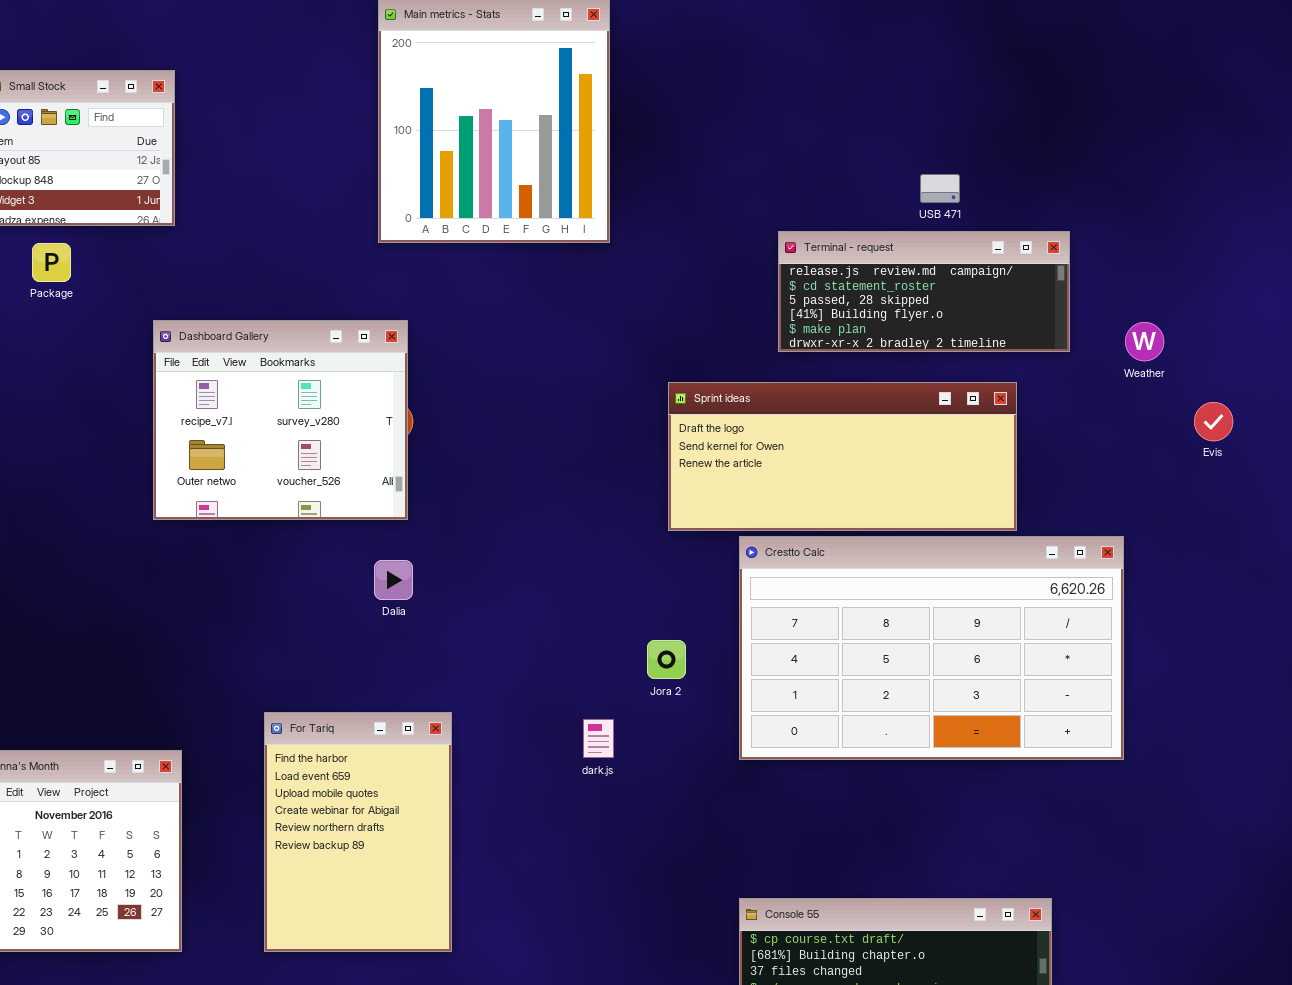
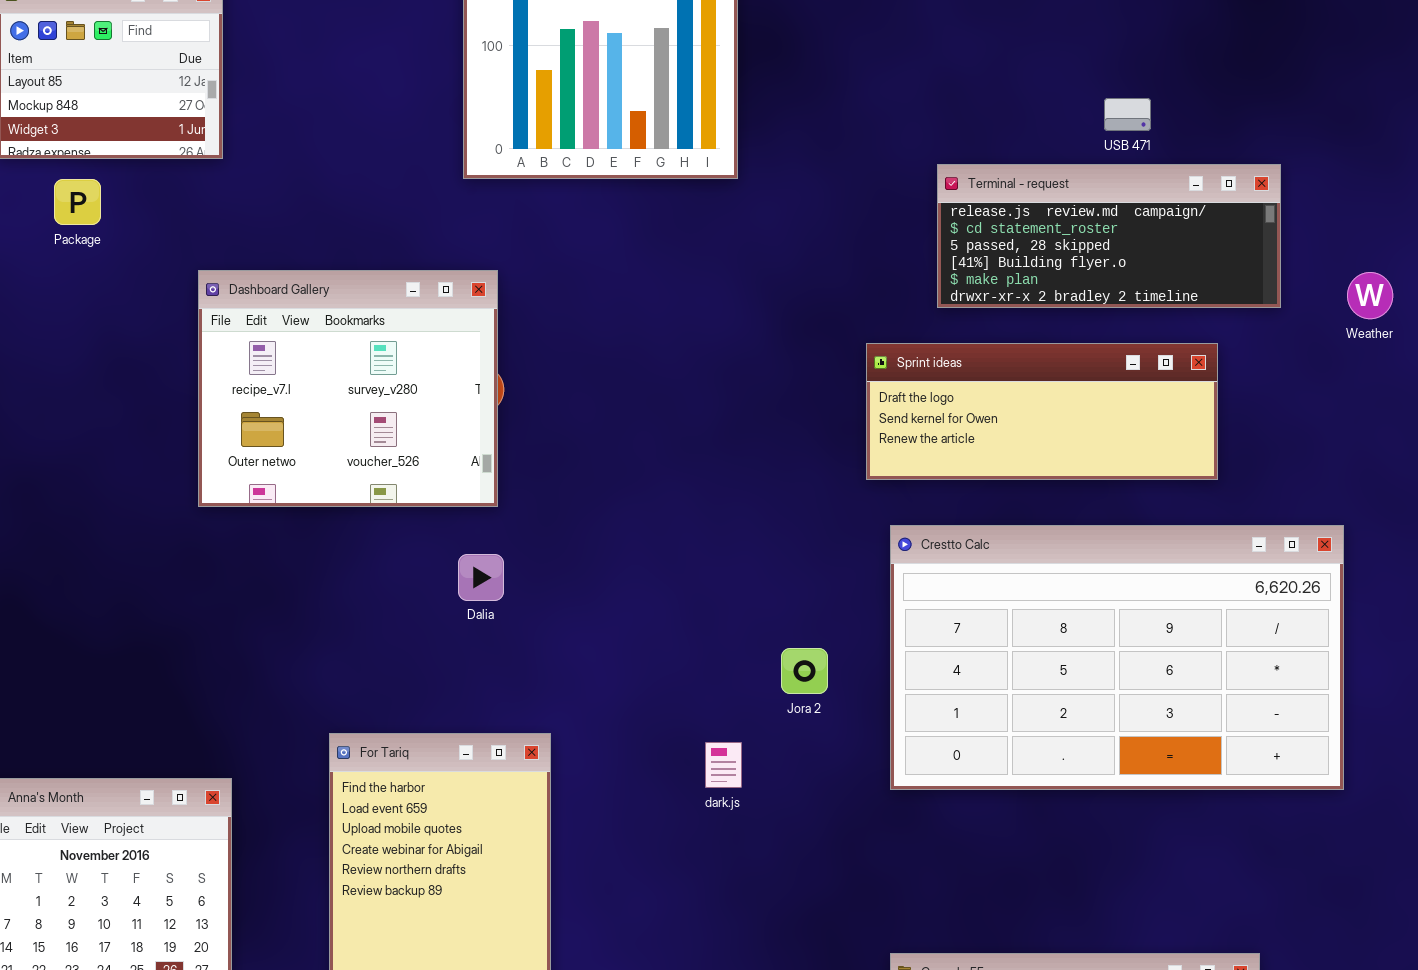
Sprint ideas: [668,382,1017,531] -> [866,343,1218,480], resized

